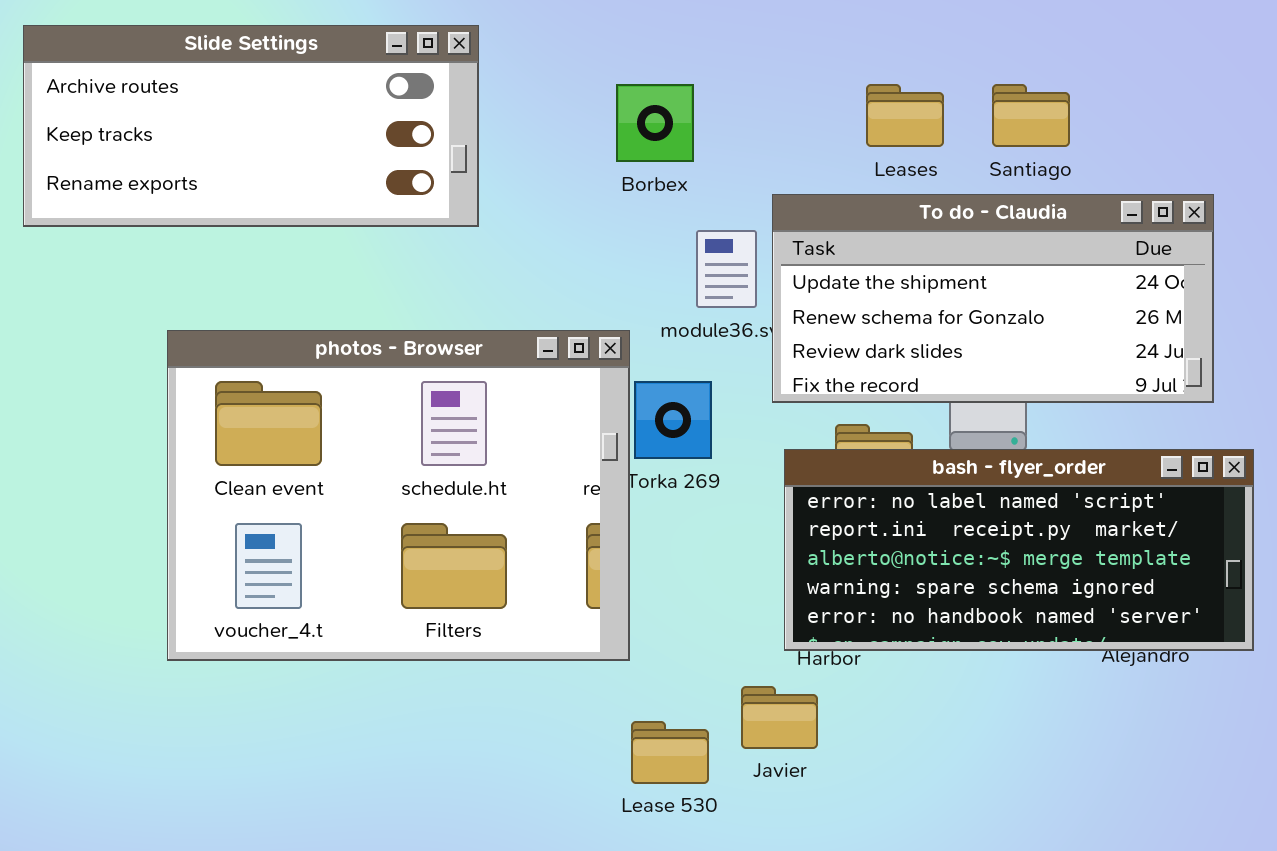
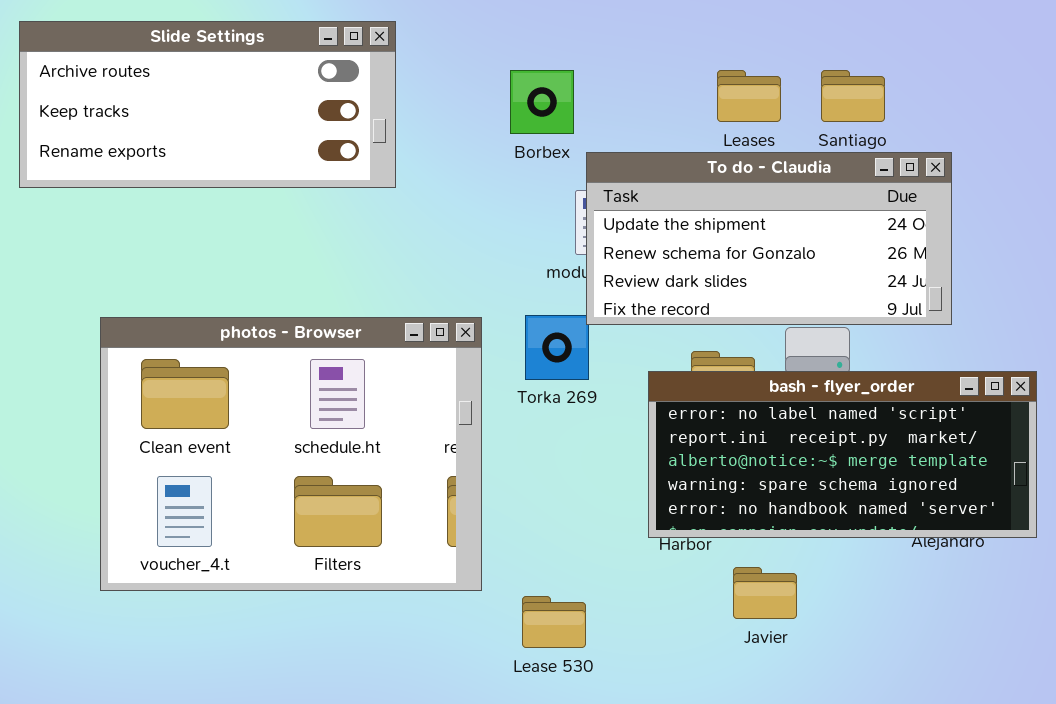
To do - Claudia: [772,194,1214,403] -> [586,152,952,325], moved
photos - Browser: [167,330,630,661] -> [100,317,482,591], moved
Javier: [741,686,818,749] -> [733,567,797,619], moved

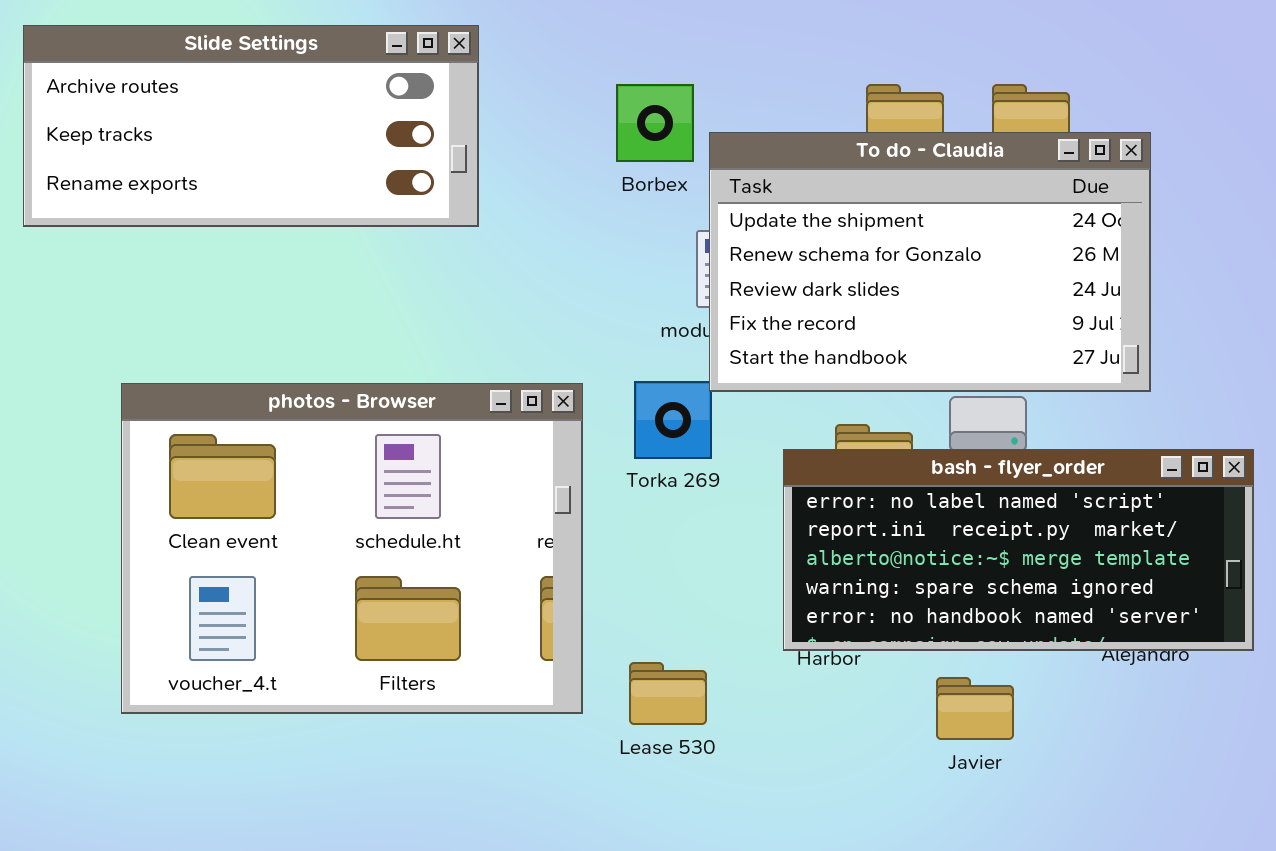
To do - Claudia: [586,152,952,325] -> [709,132,1151,392], resized
Javier: [733,567,797,619] -> [936,677,1014,740], moved
Lease 530: [522,596,586,648] -> [629,662,707,725], moved

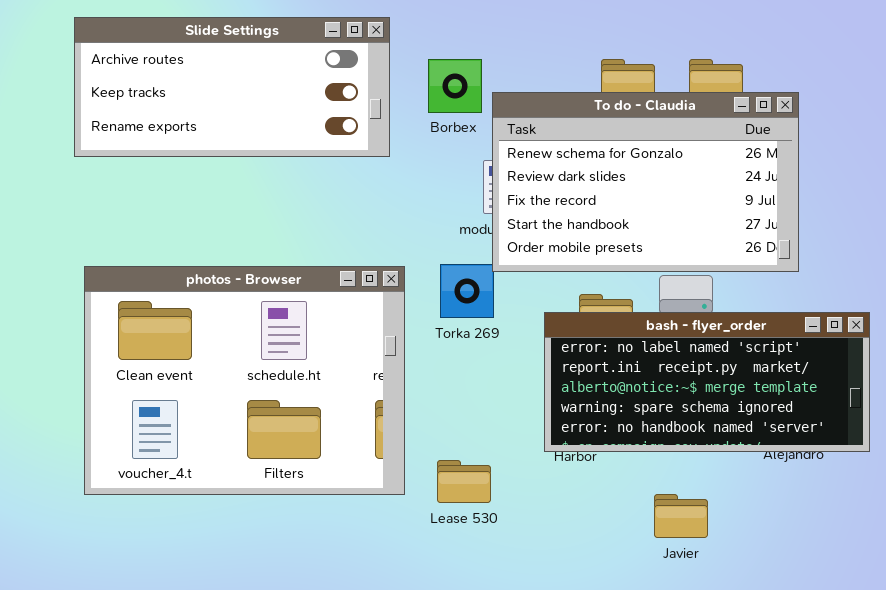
Slide Settings: [23,25,479,227] -> [74,17,390,157], moved
To do - Claudia: [709,132,1151,392] -> [492,92,799,272], scrolled down 1 row
Javier: [936,677,1014,740] -> [654,494,708,538], moved

